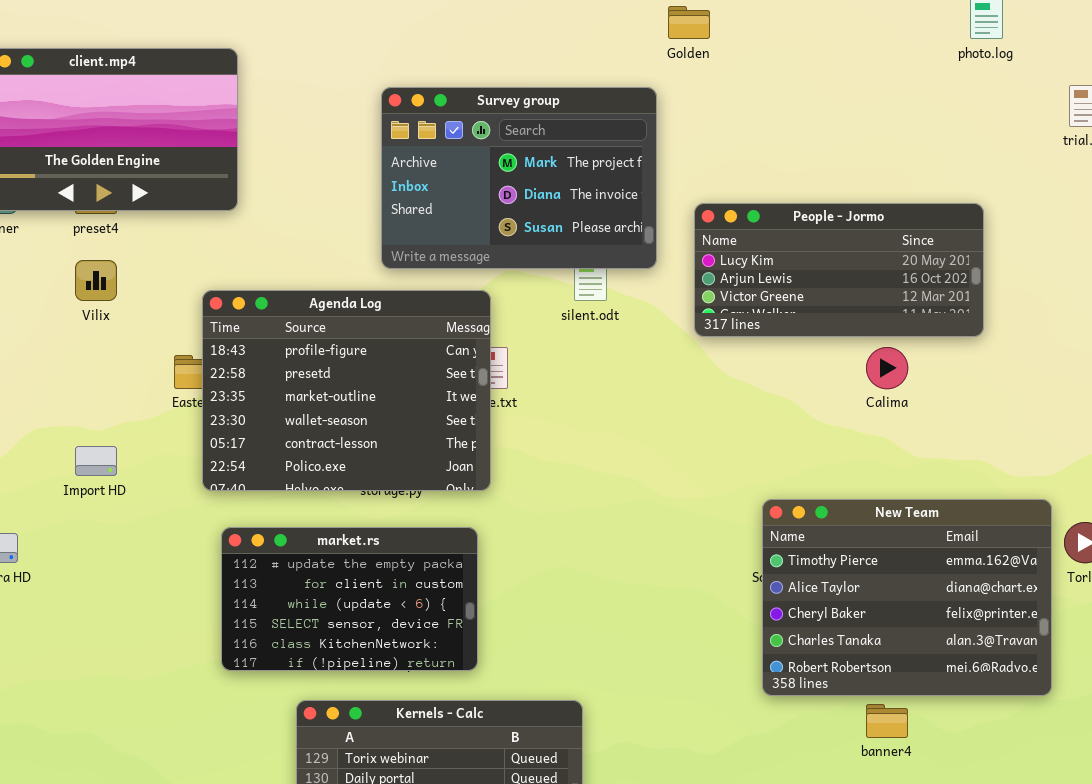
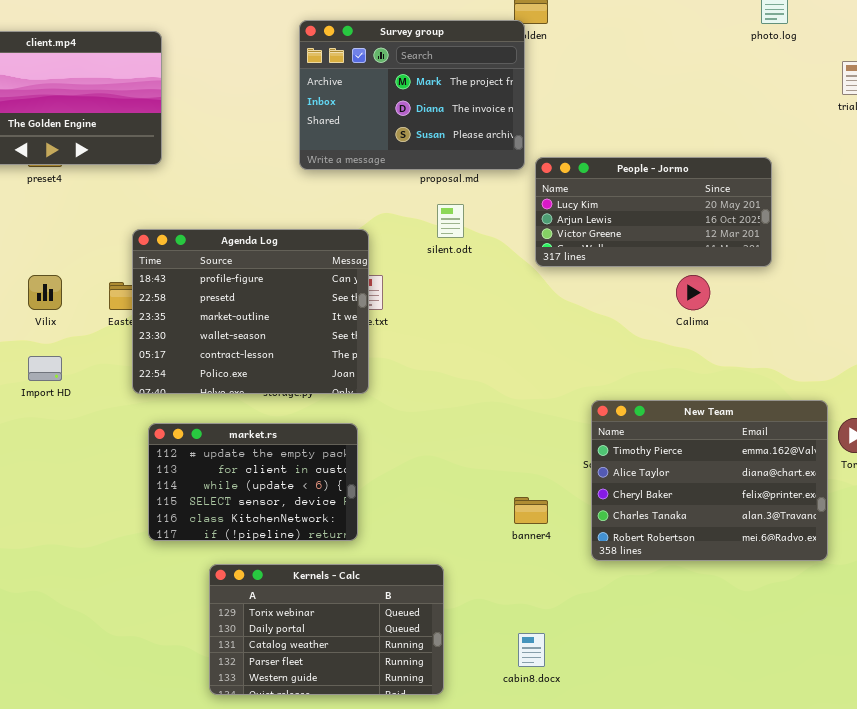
Survey group: [381,87,657,269] -> [299,20,525,170], moved
Vilix: [75,260,117,301] -> [28,275,62,310], moved
banner4: [866,704,908,738] -> [514,497,548,524], moved

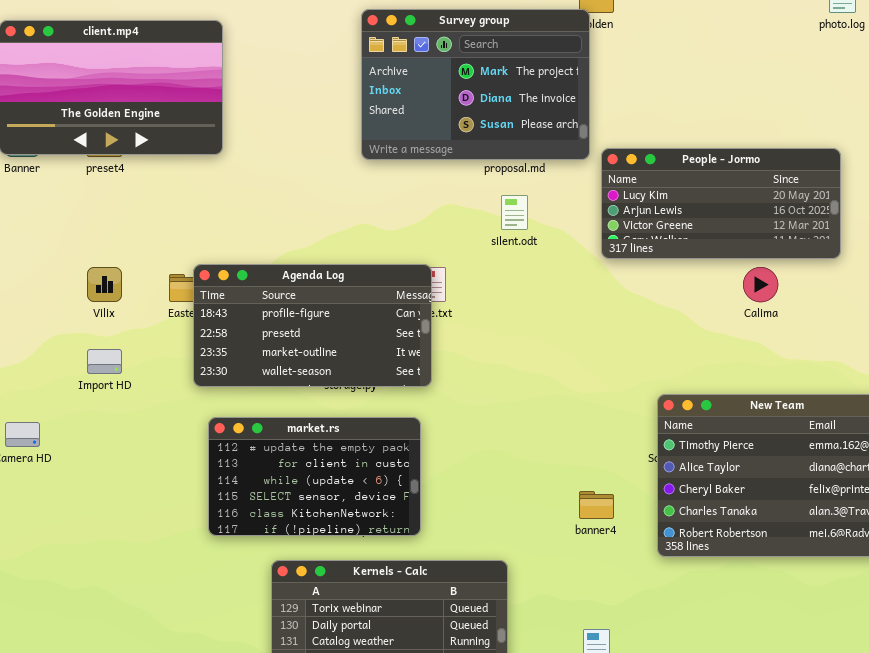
Agenda Log: [132,229,369,394] -> [193,264,432,387], resized

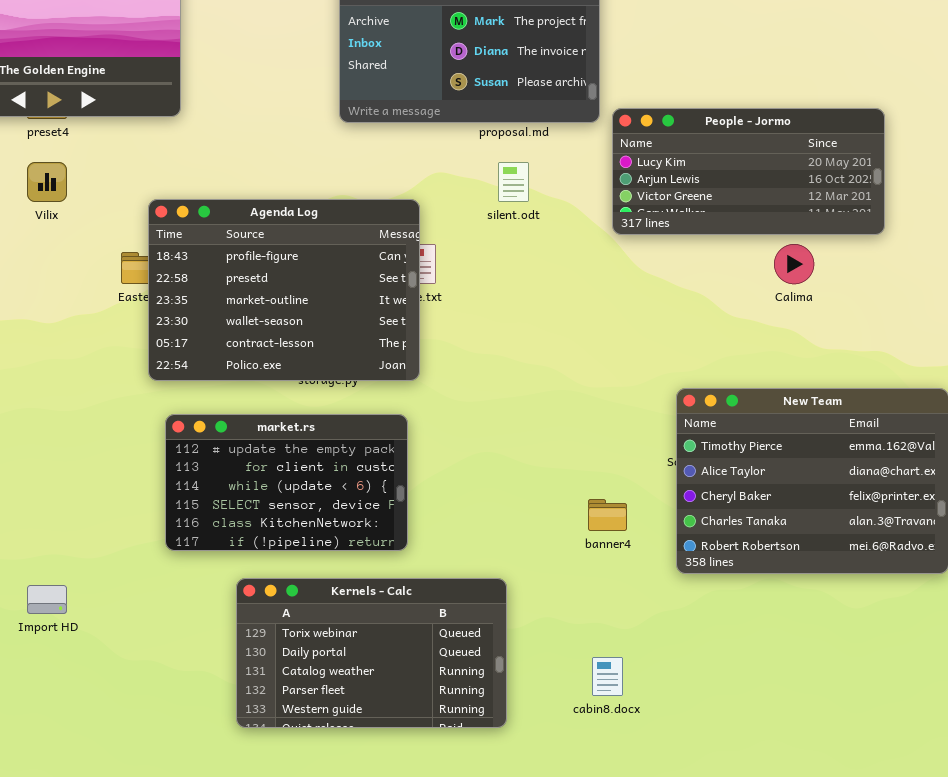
Agenda Log: [193,264,432,387] -> [148,199,420,381], resized
Vilix: [87,267,122,302] -> [27,162,67,202], moved
Import HD: [87,349,122,374] -> [27,585,67,614], moved

